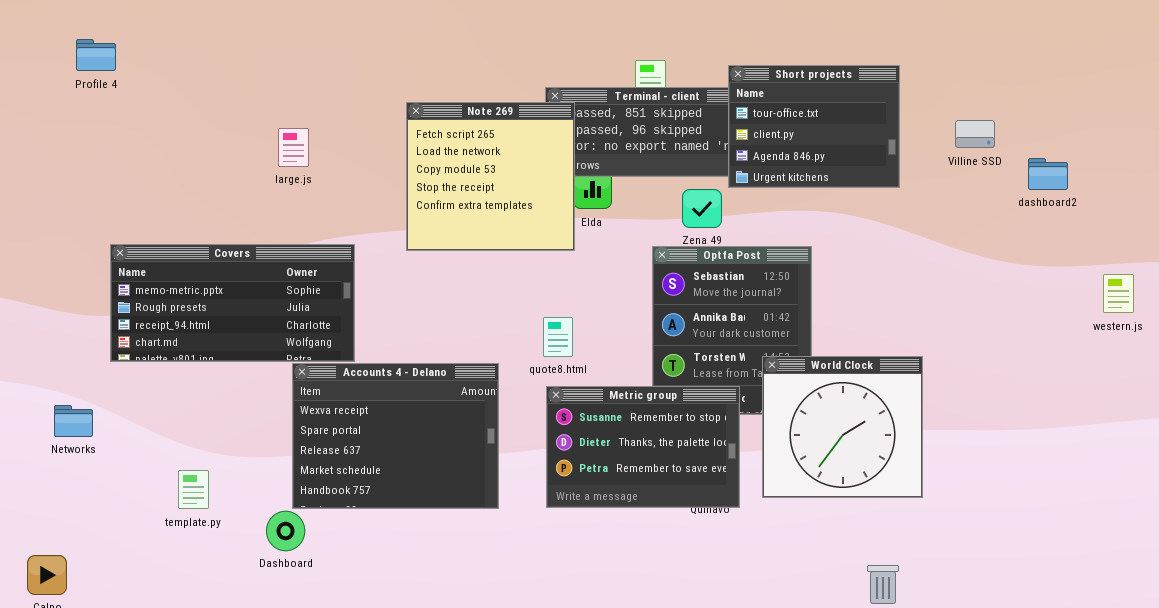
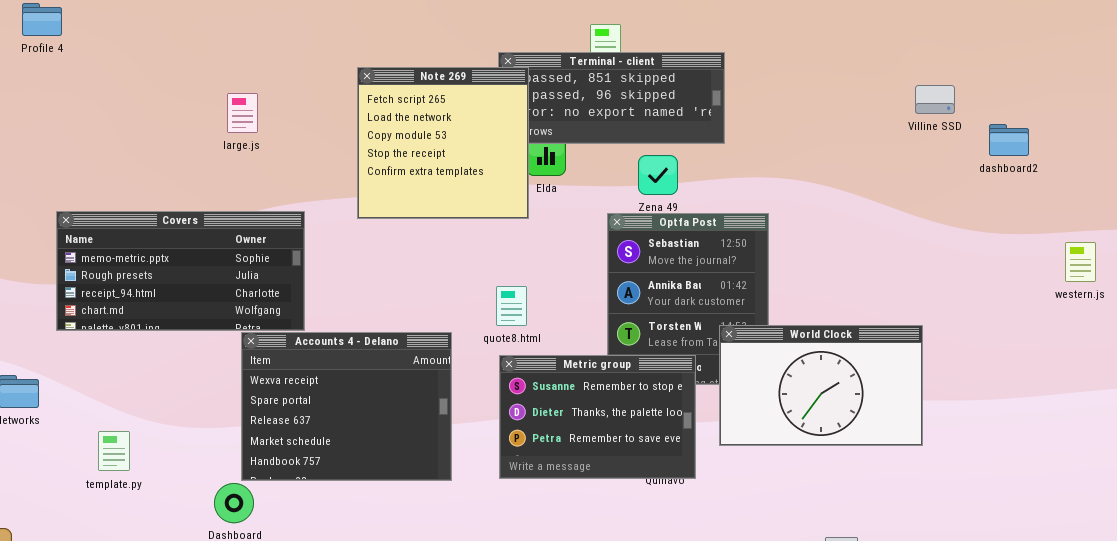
Short projects: [728,65,900,188] -> none, closed
World Clock: [762,356,923,498] -> [719,325,923,446], resized
template.py: [178,470,209,509] -> [98,431,130,471], moved

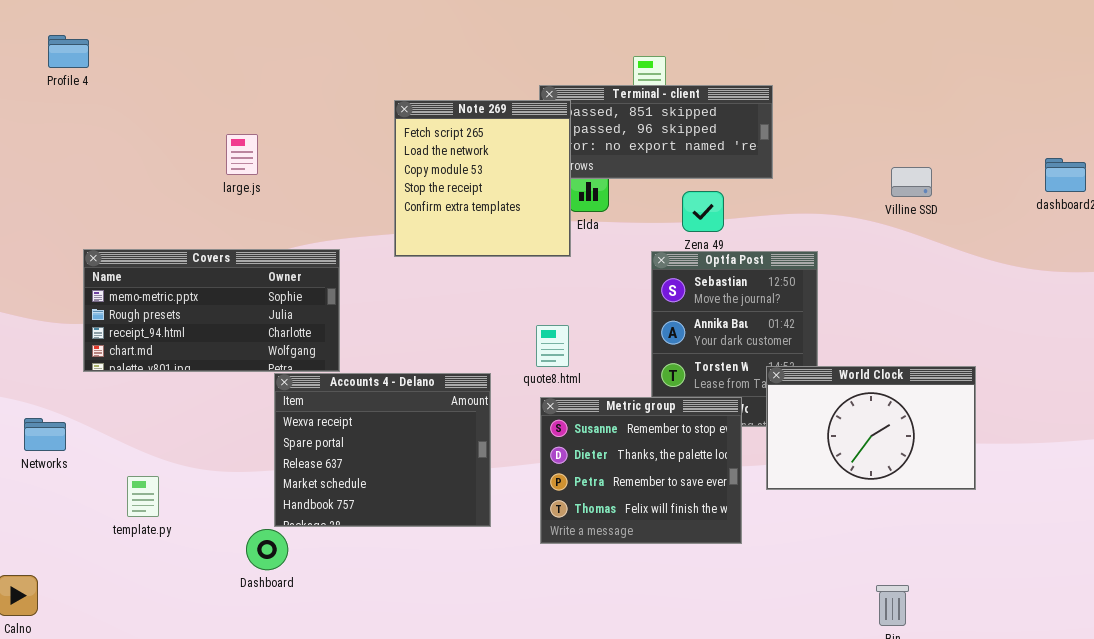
Villine SSD: [915,85,955,114] -> [891,167,932,197], moved
large.js: [227,93,258,133] -> [226,134,258,175], moved
Metric group: [499,355,696,479] -> [540,397,742,544], resized

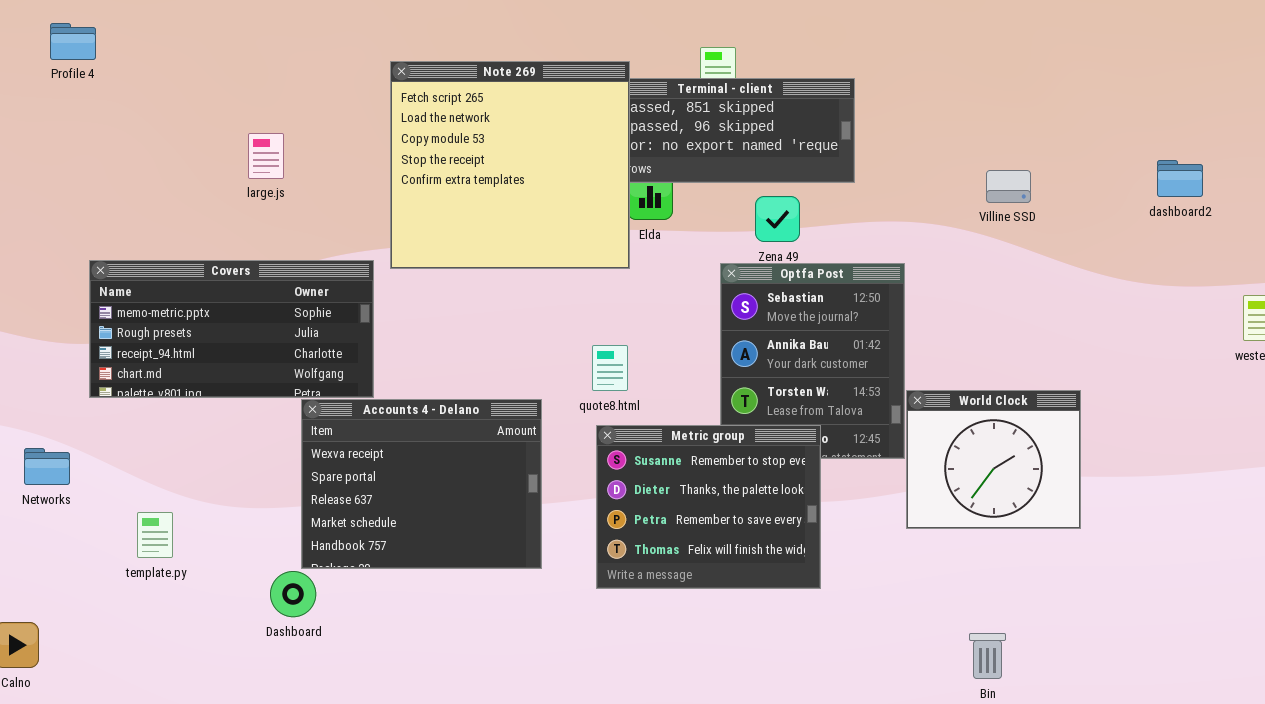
Note 269: [394,100,571,257] -> [390,61,630,269], resized
World Clock: [766,366,976,490] -> [906,390,1081,529], resized

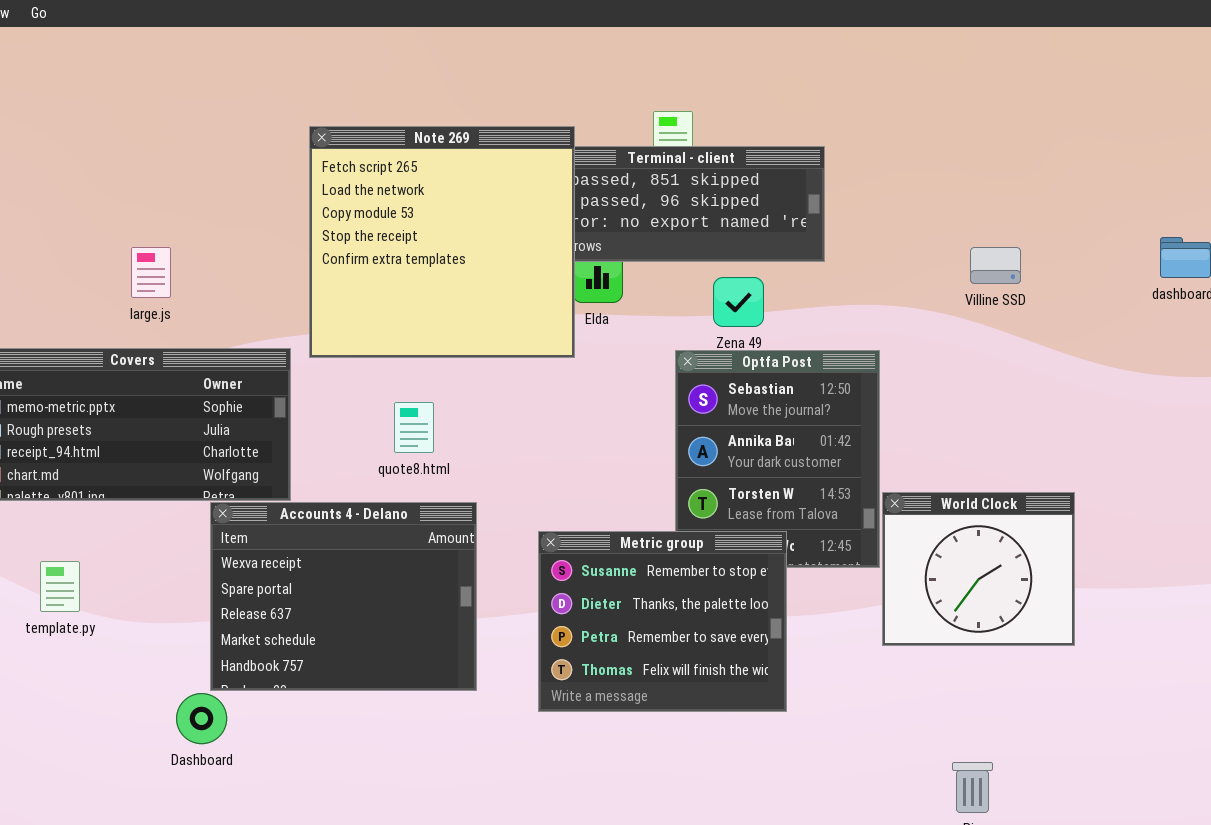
large.js: [248,133,284,179] -> [131,247,171,298], moved
quote8.html: [592,345,628,391] -> [394,402,434,453], moved
template.py: [137,512,173,558] -> [40,561,80,612], moved

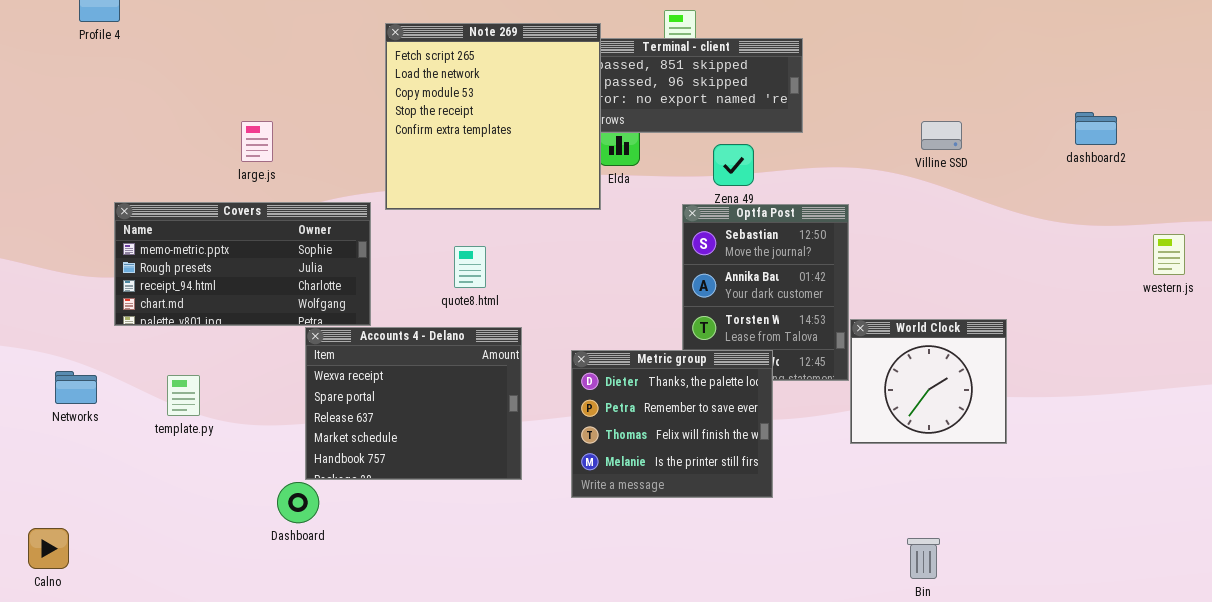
Metric group: [538,531,787,712] -> [571,350,773,498], scrolled down 1 row

